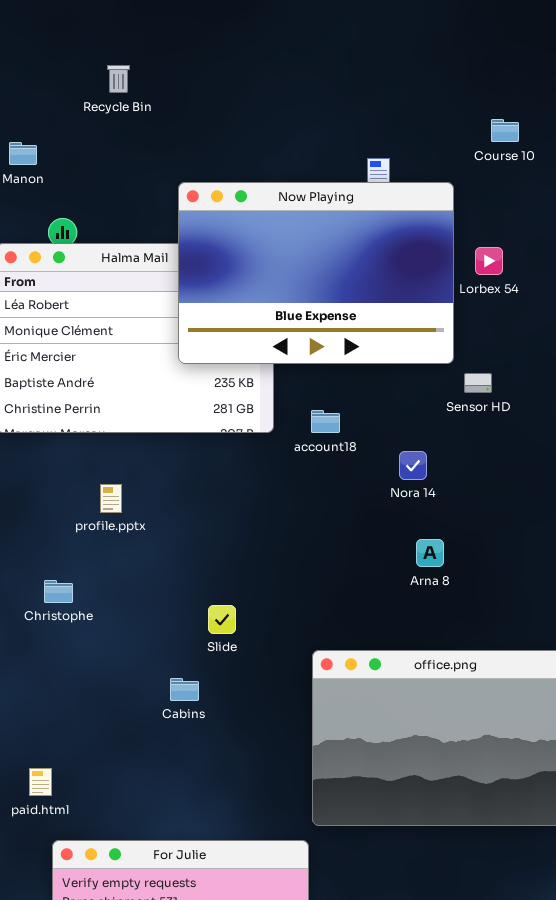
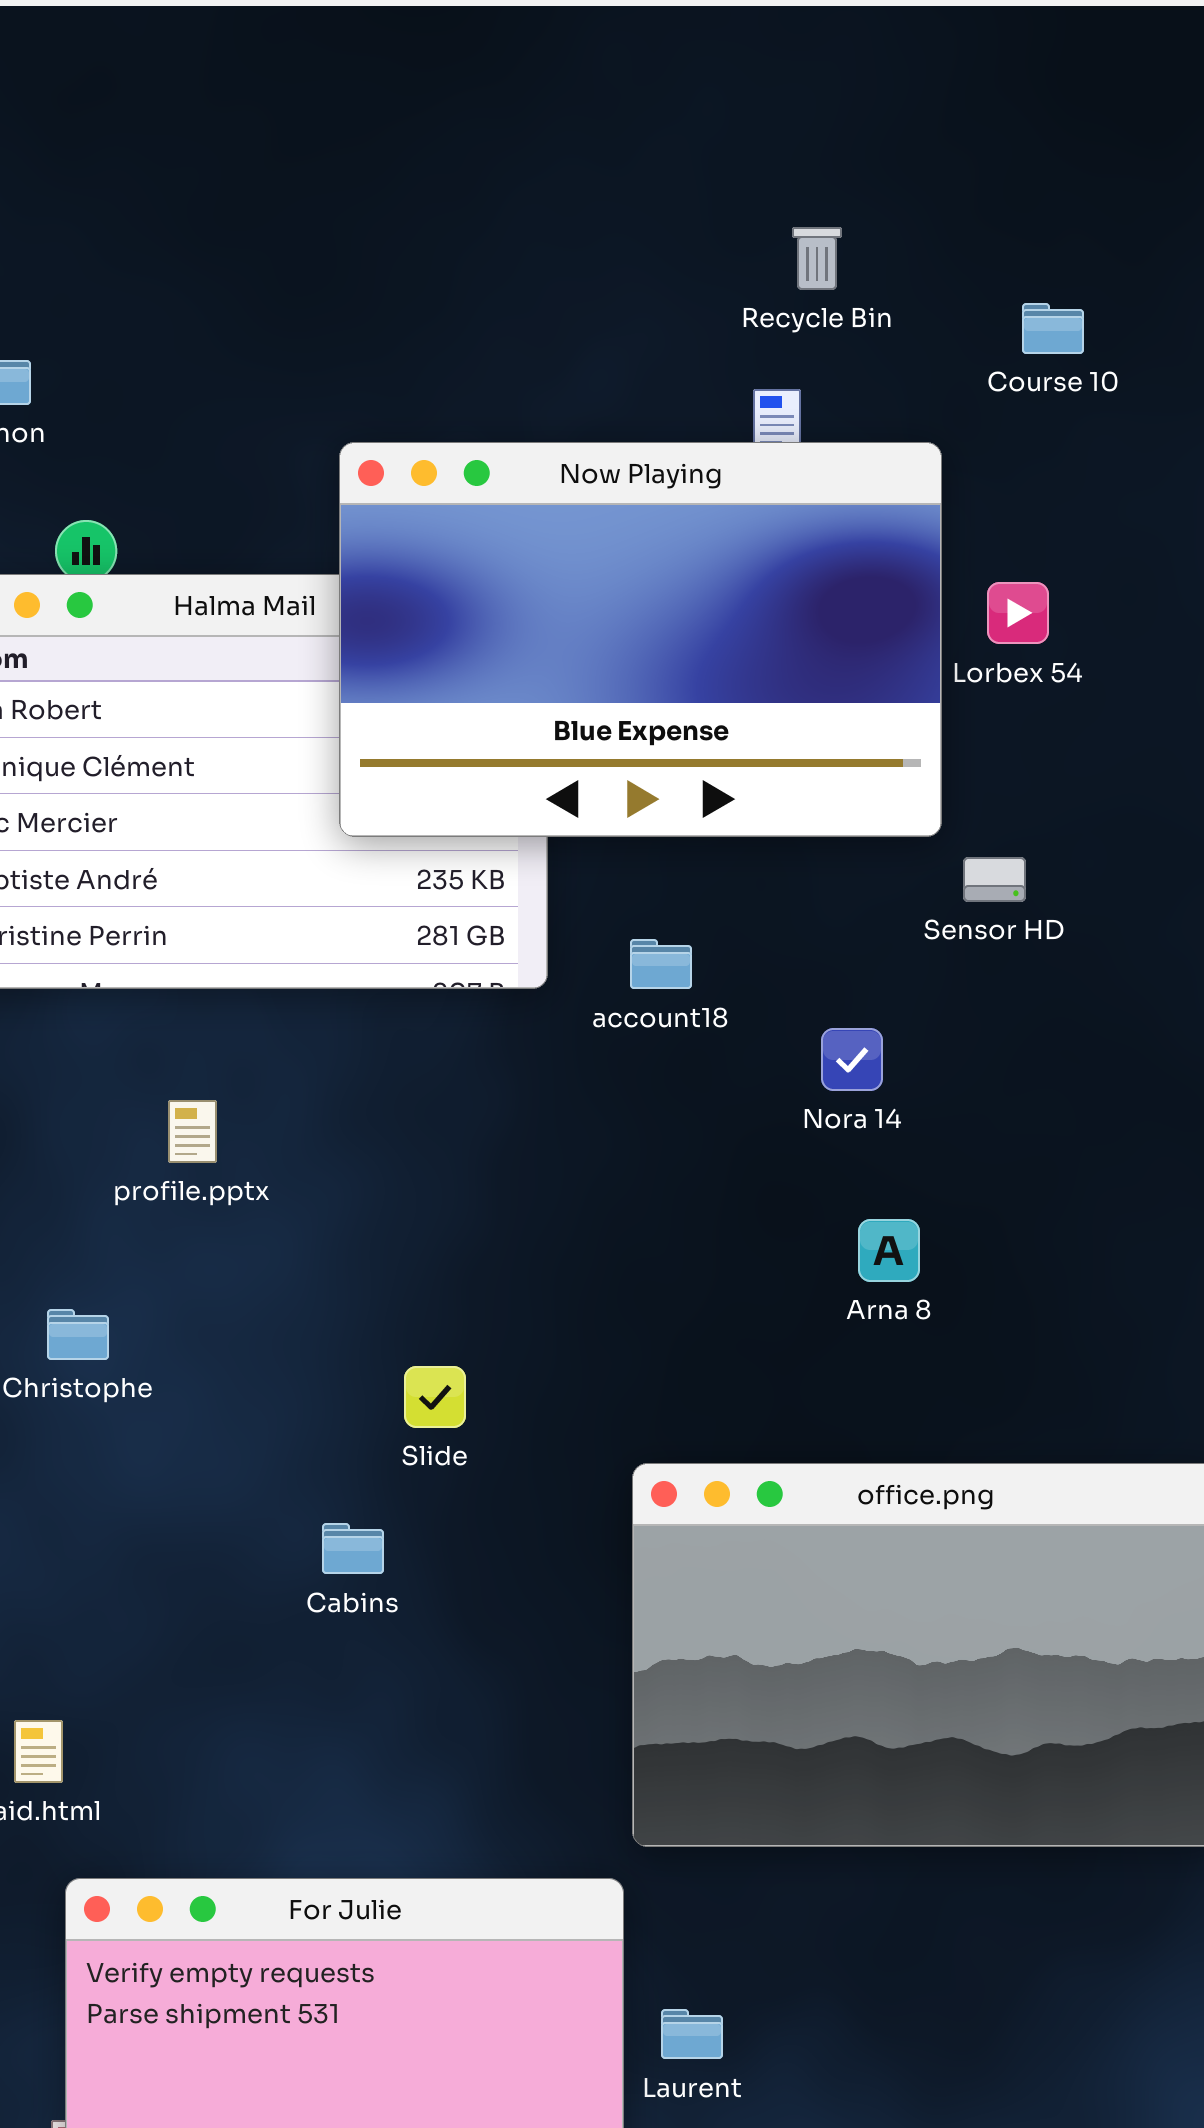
Recycle Bin: [107,65,130,93] -> [792,227,842,290], moved

